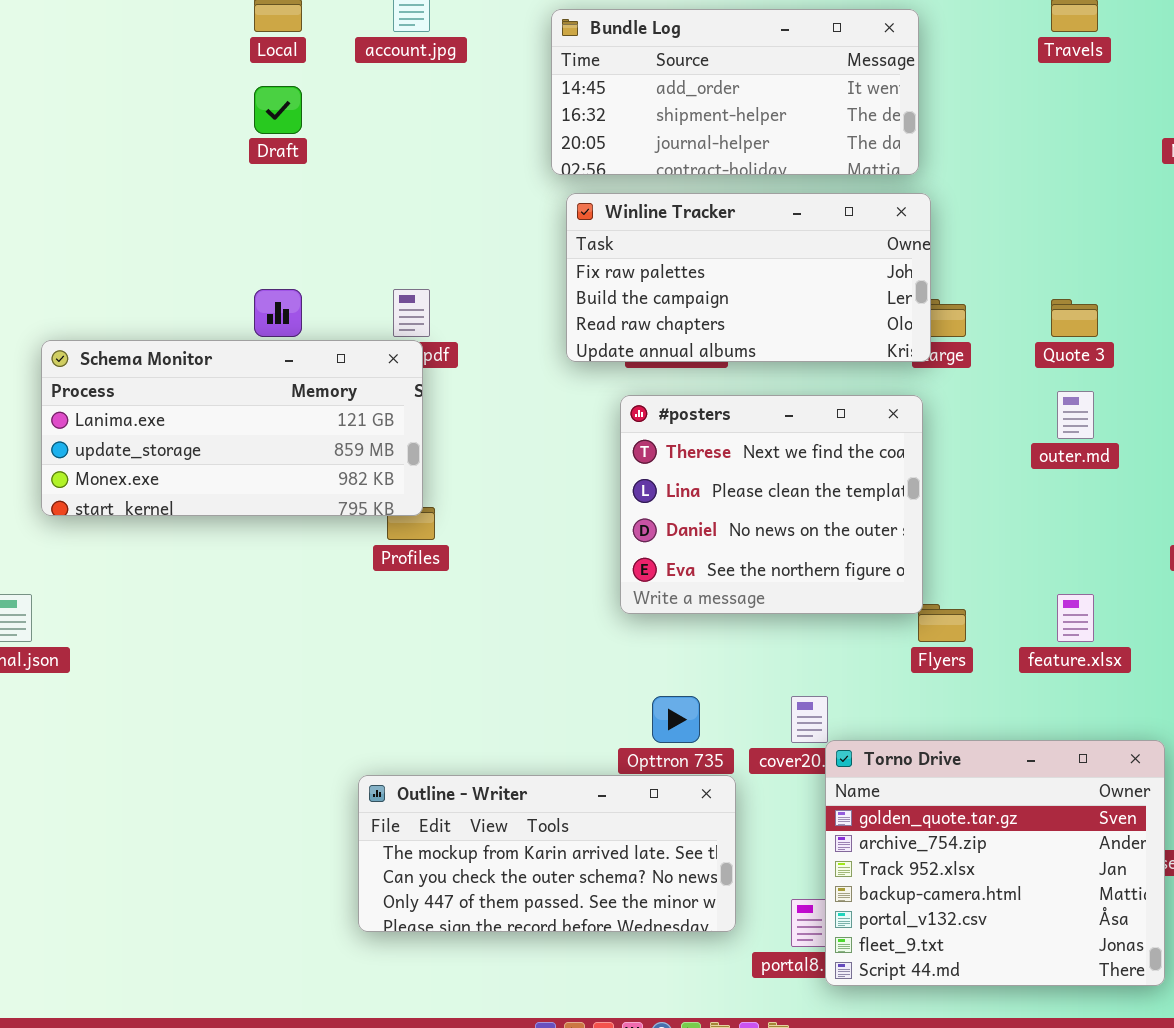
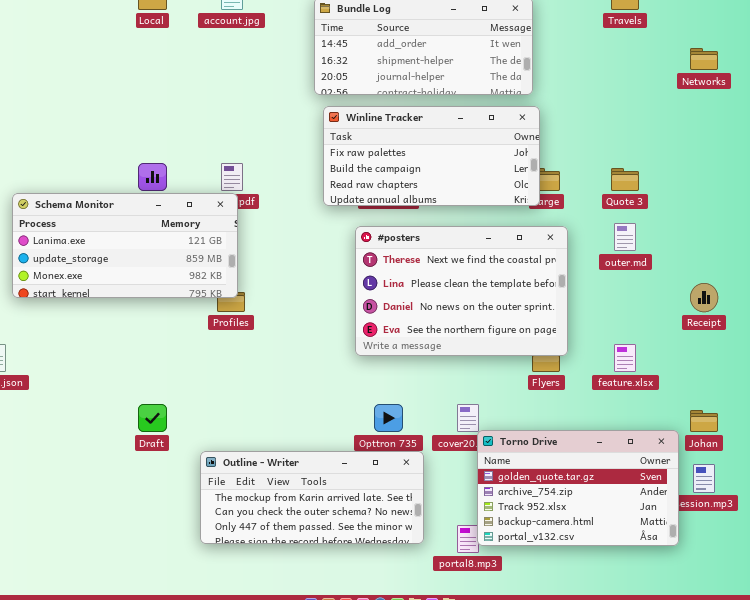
Draft: [254,86,302,134] -> [138,404,167,432], moved
#posters: [620,395,923,614] -> [355,226,568,356], resized
Torno Drive: [825,740,1165,986] -> [477,430,679,546], resized

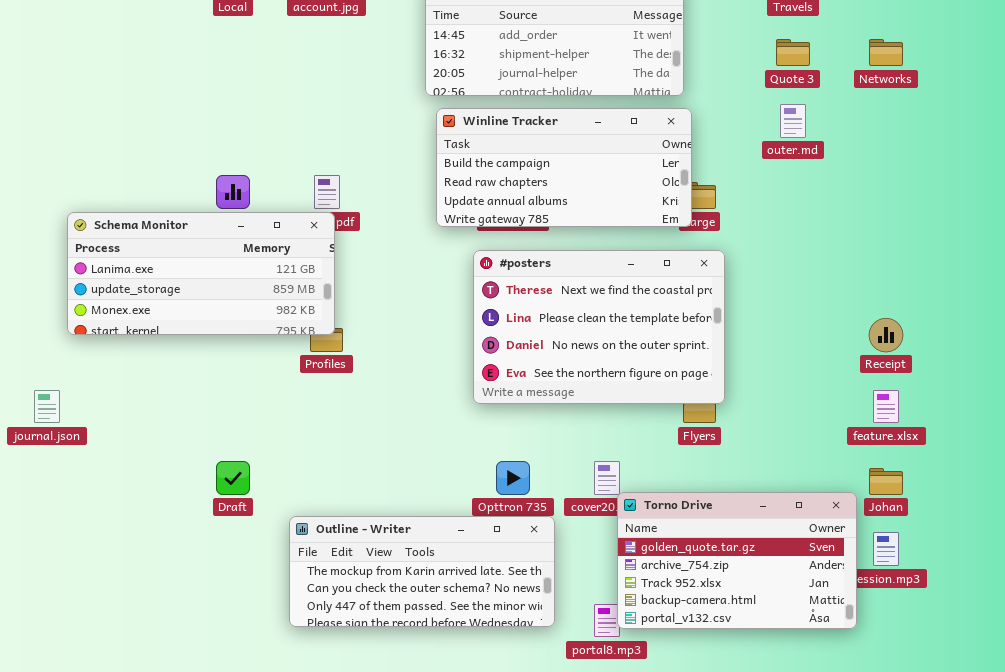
Winline Tracker: [323,106,540,206] -> [436,108,692,227], scrolled down 1 row
Quote 3: [611,168,639,191] -> [776,39,810,66], moved
outer.md: [614,223,636,251] -> [780,104,806,138], moved
feature.xlsx: [614,344,636,372] -> [873,390,899,423], moved

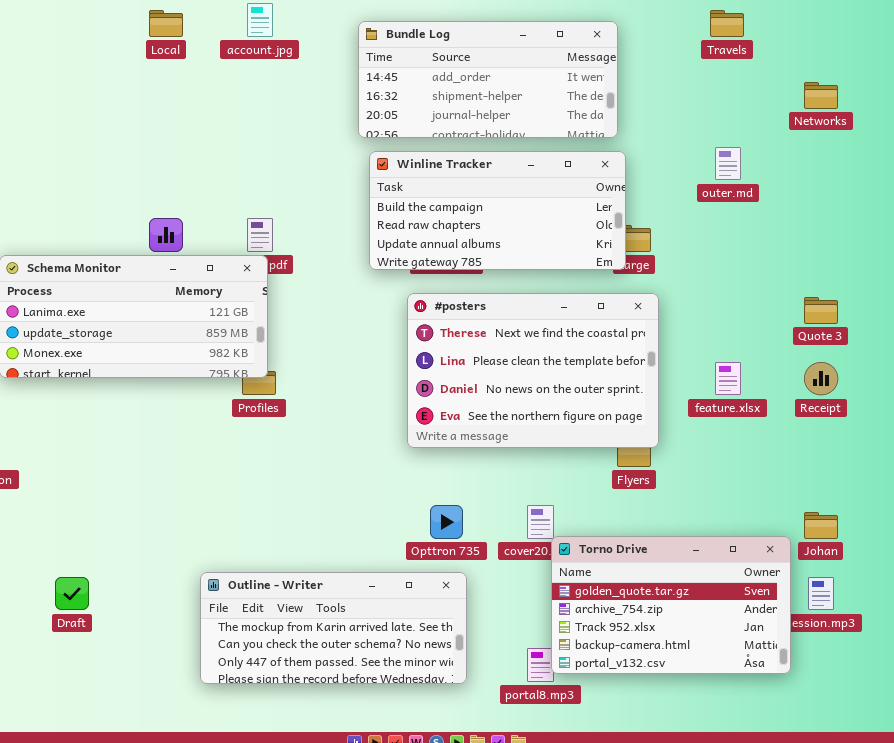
Quote 3: [776,39,810,66] -> [804,297,838,324], moved
feature.xlsx: [873,390,899,423] -> [715,362,741,395], moved
Draft: [216,461,250,495] -> [55,577,89,610], moved
Outline - Writer: [289,516,555,627] -> [200,572,467,684], moved

